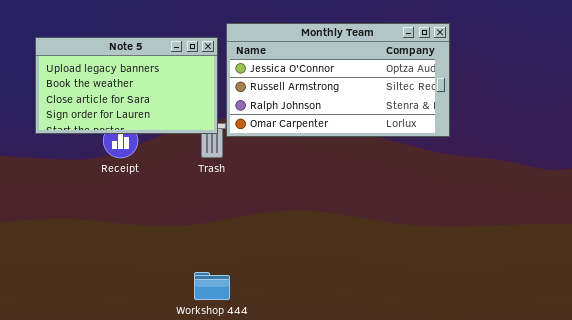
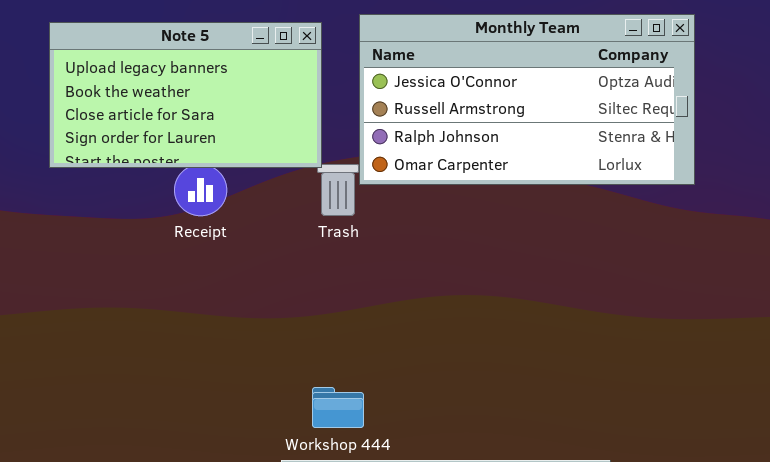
Note 5: [35,37,218,134] -> [49,22,322,168], moved

